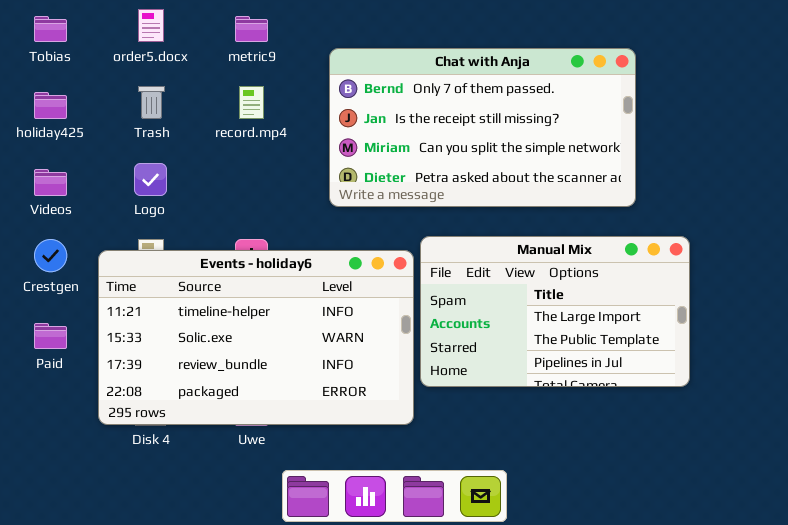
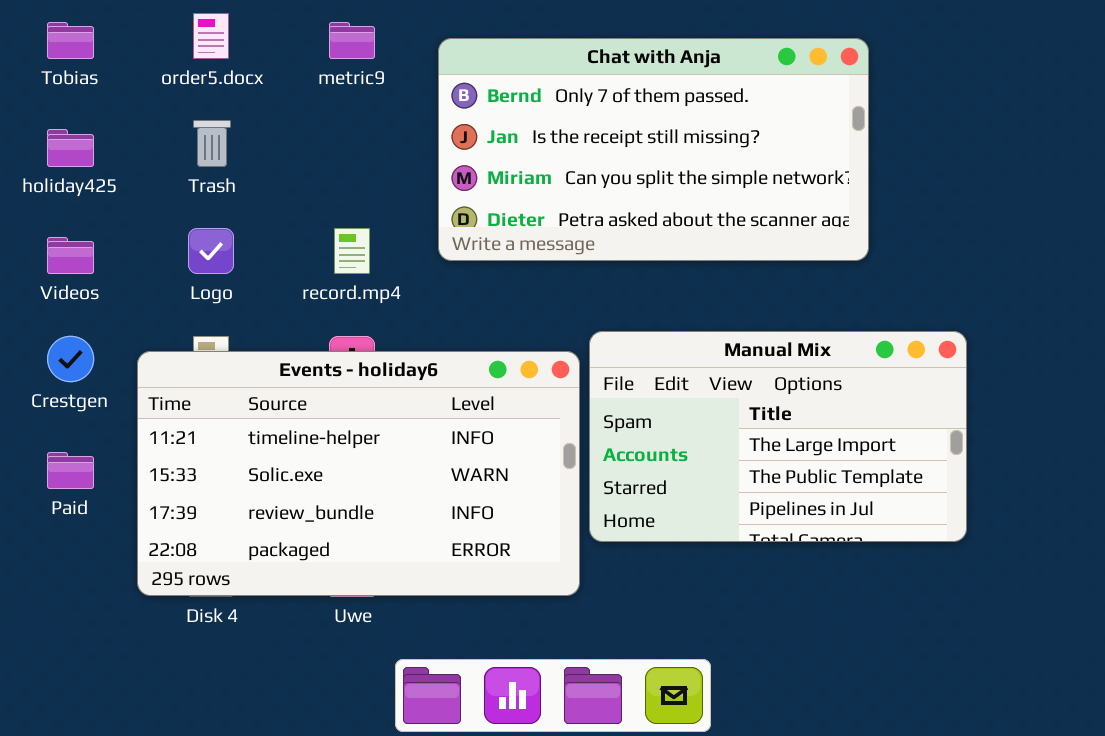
Chat with Anja: [329,48,636,207] -> [438,38,869,261], moved
record.mp4: [239,86,264,119] -> [334,228,370,274], moved

